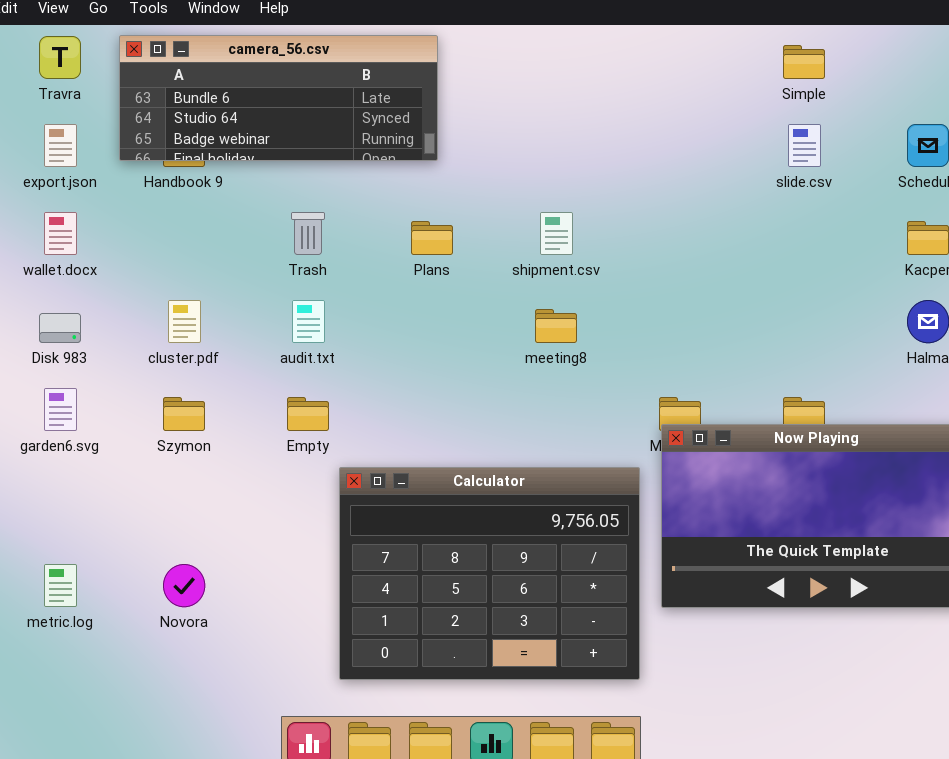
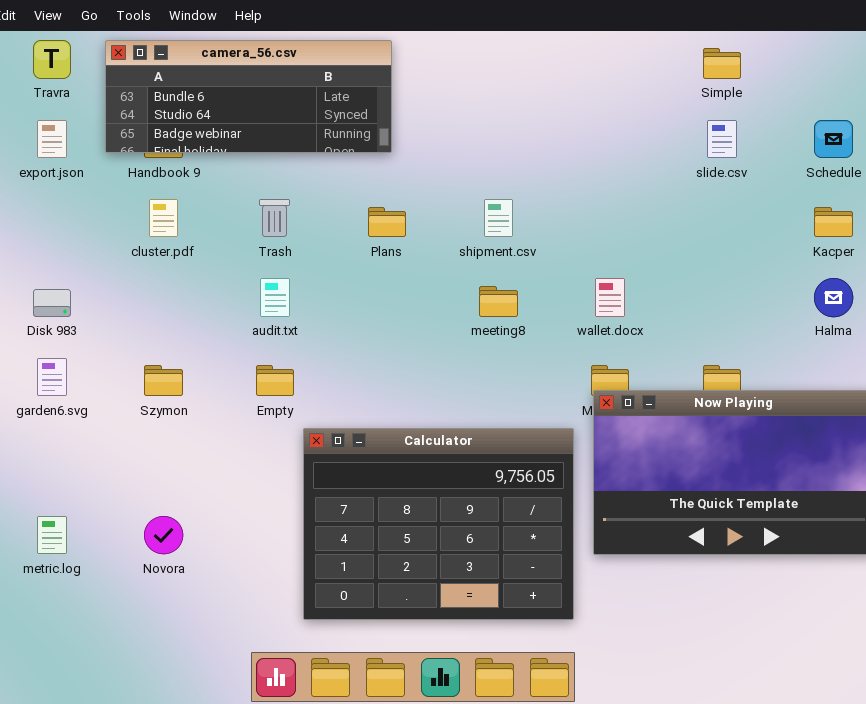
wallet.docx: [44,212,77,255] -> [595,278,625,317], moved
cluster.pdf: [168,300,201,343] -> [149,199,178,237], moved

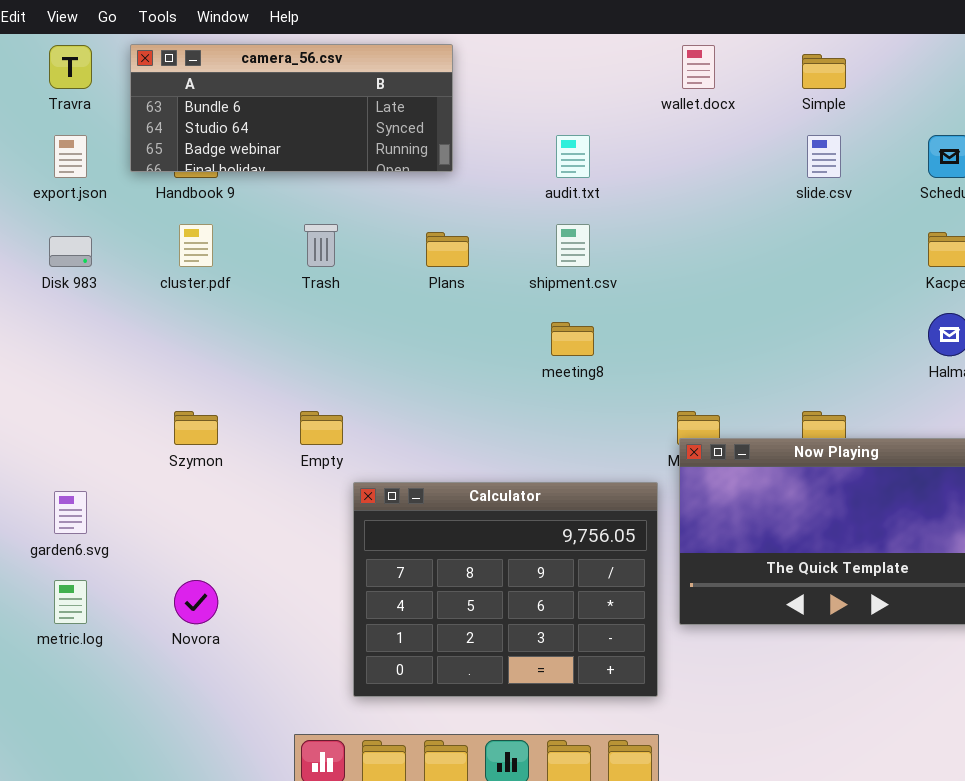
audit.txt: [260,278,290,317] -> [556,135,590,178], moved
wallet.docx: [595,278,625,317] -> [682,45,715,89], moved
Disk 983: [33,289,71,317] -> [49,236,92,267], moved
garden6.svg: [37,358,67,396] -> [54,491,87,534], moved

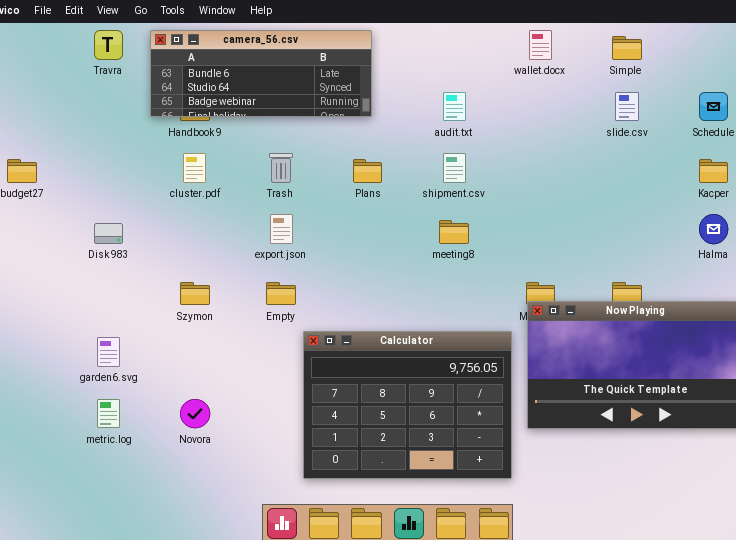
export.json: [54,135,87,178] -> [270,214,293,244], moved
Disk 983: [49,236,92,267] -> [94,223,123,244], moved

